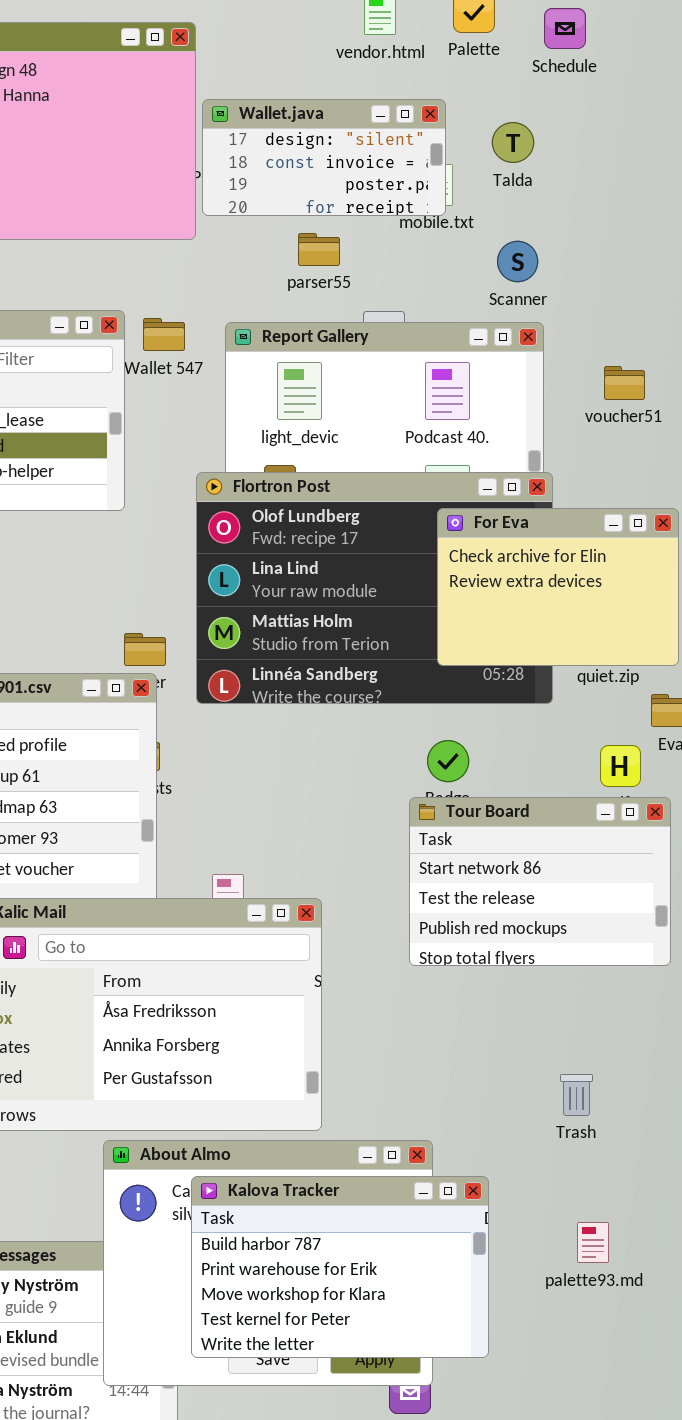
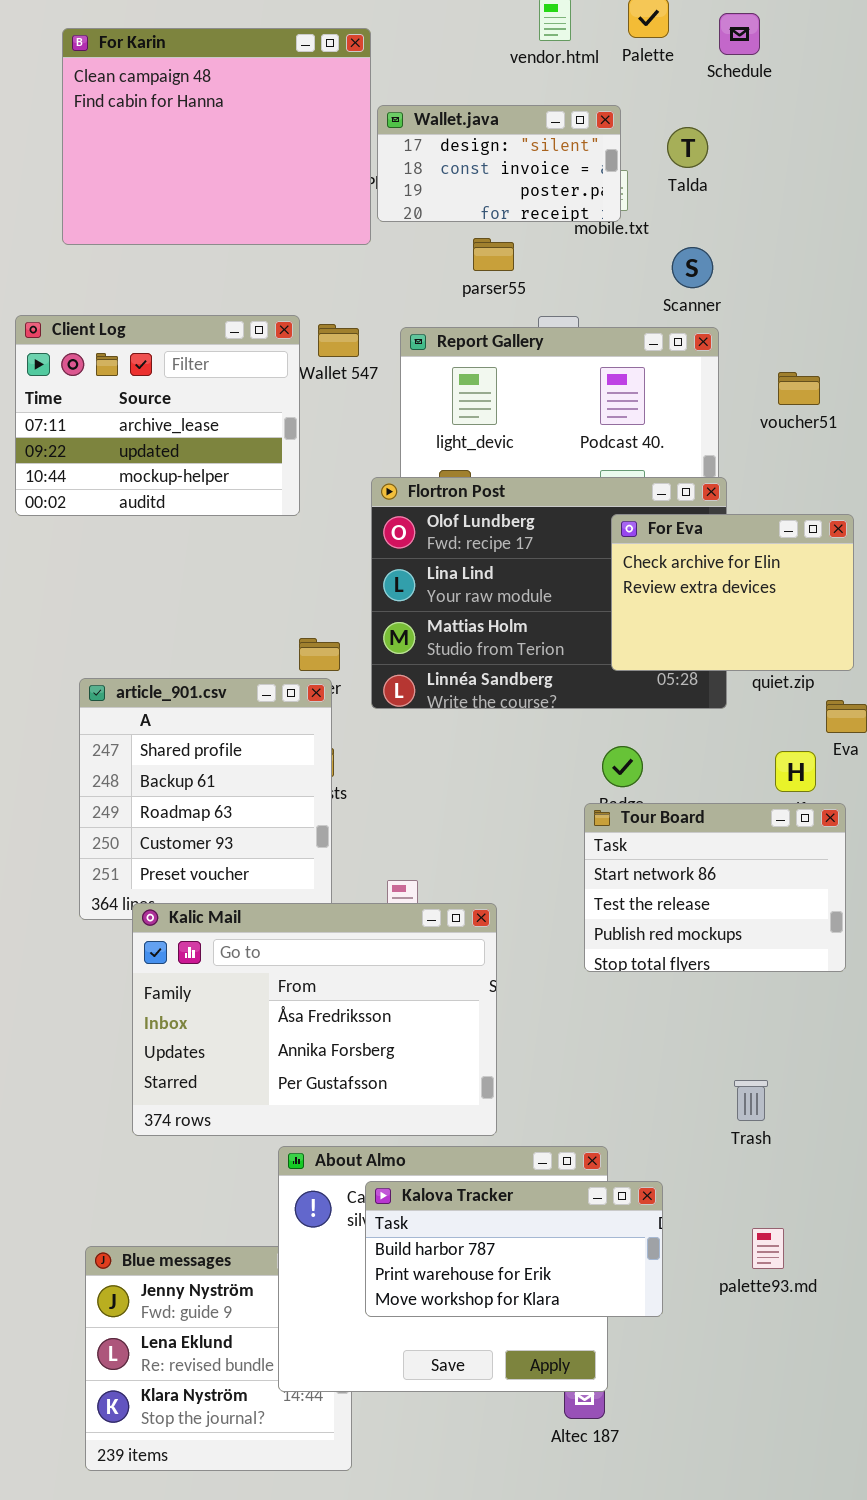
Kalova Tracker: [191,1176,489,1358] -> [365,1181,663,1317], resized

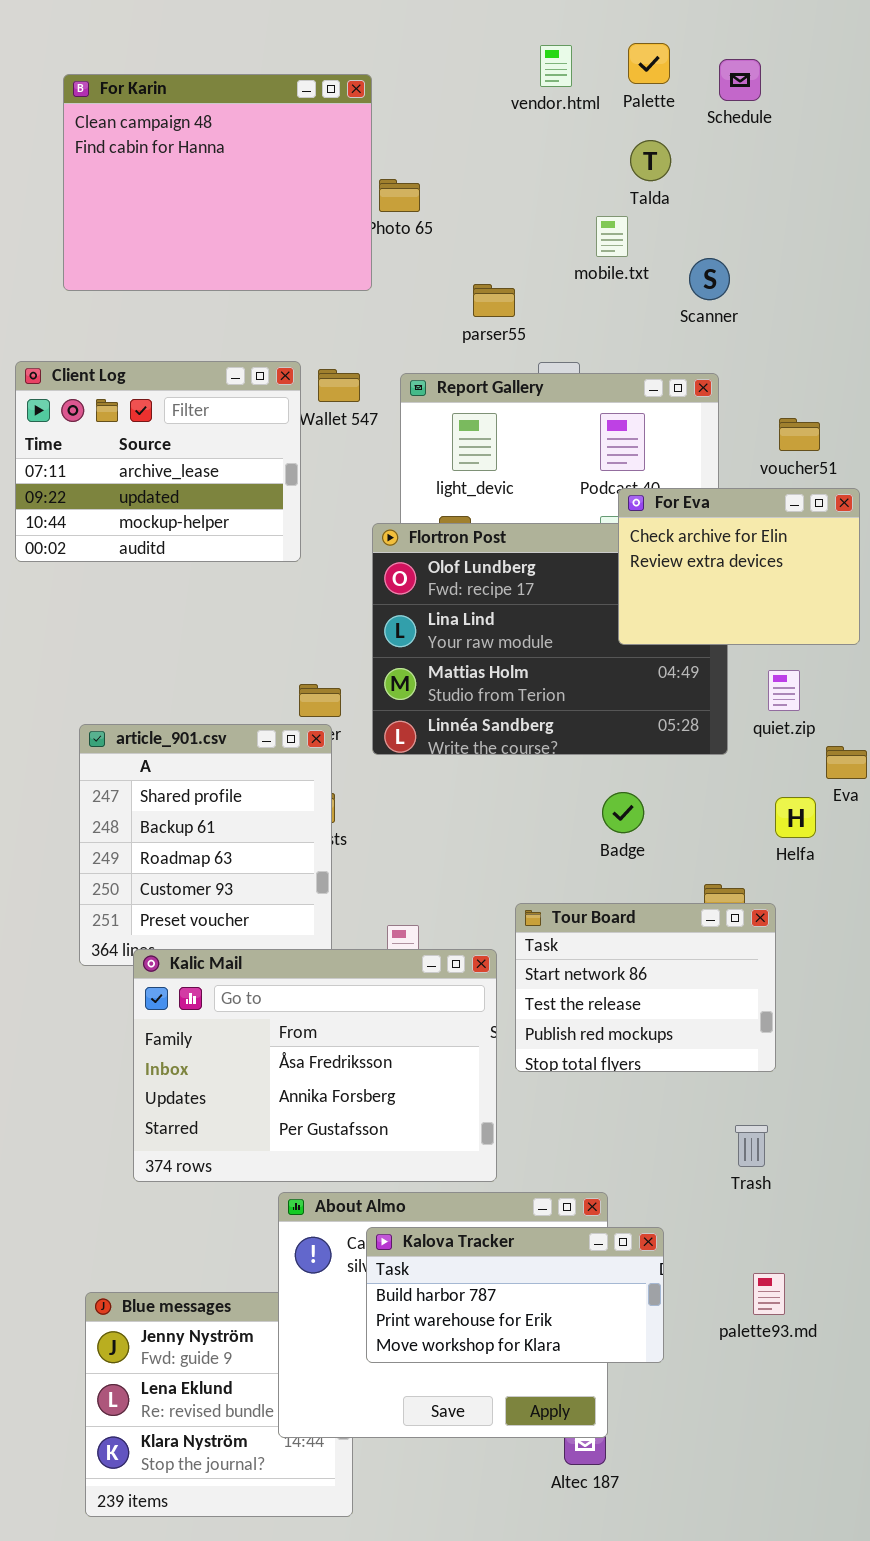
Wallet.java: [377,105,621,222] -> none, closed
Talda: [667,127,708,168] -> [630,140,671,181], moved
Scanner: [672,247,713,288] -> [689,258,730,300], moved
For Eva: [611,514,854,671] -> [618,488,860,645], moved
Tour Board: [584,803,846,972] -> [515,903,776,1072], moved

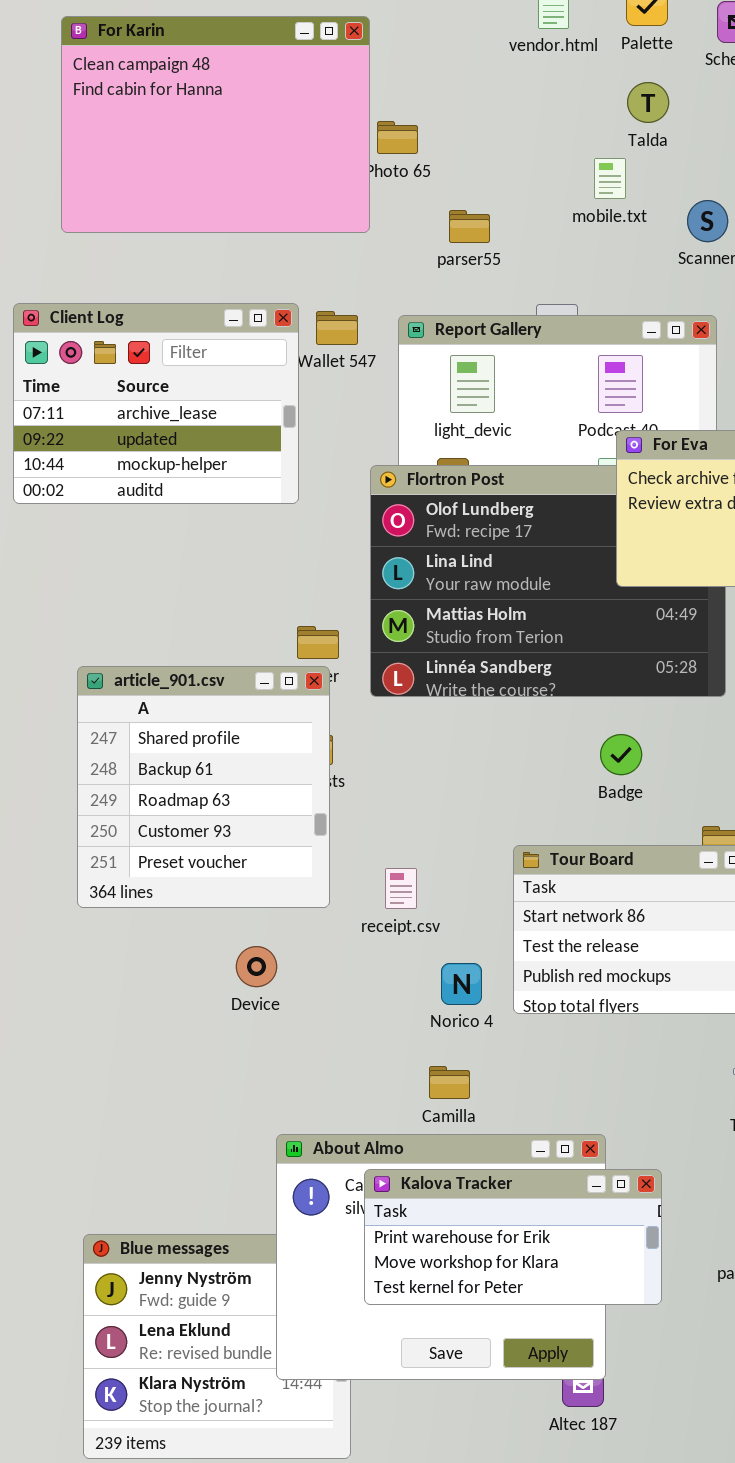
parser55: [473,284,515,317] -> [449,210,490,243], moved
Kalic Mail: [133,949,497,1182] -> none, closed
Kalova Tracker: [366,1227,664,1363] -> [364,1169,662,1305], scrolled down 1 row

